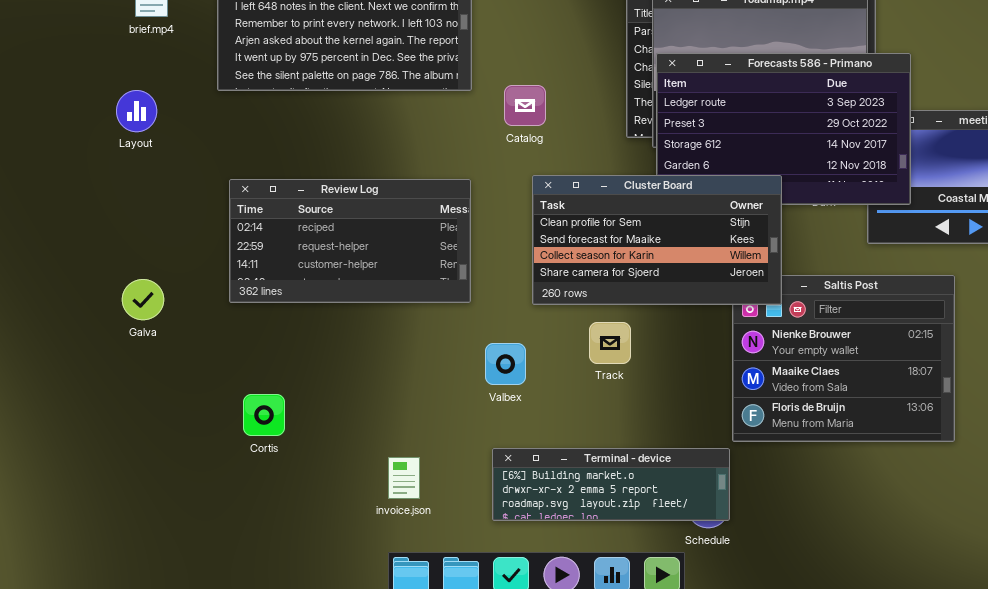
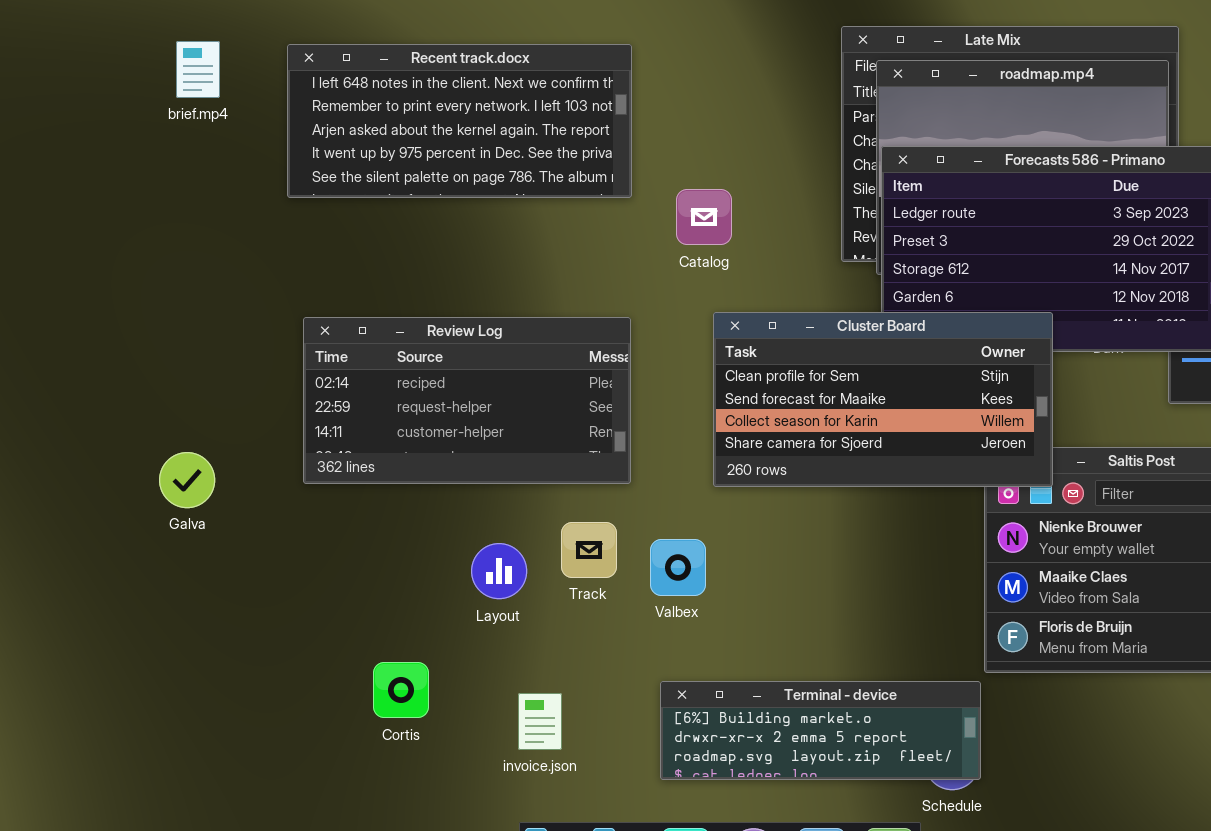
Layout: [116,90,157,132] -> [471,543,527,599], moved
Track: [589,322,631,364] -> [561,522,617,578], moved
Cortis: [243,394,285,436] -> [373,662,429,718], moved

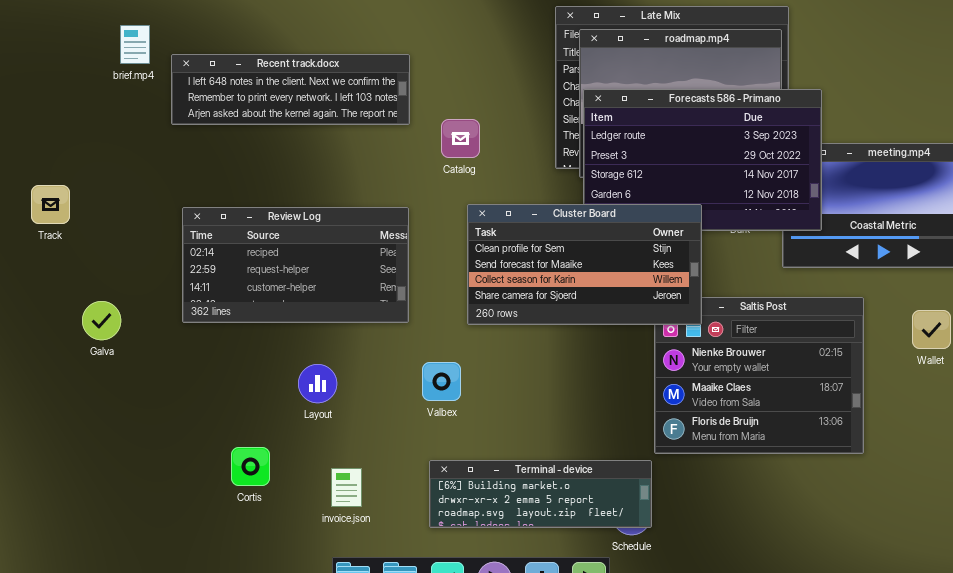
brief.mp4: [176,41,220,98] -> [120,25,150,64], moved
Recent track.docx: [287,44,632,198] -> [171,54,410,125], resized
Track: [561,522,617,578] -> [31,185,70,224], moved

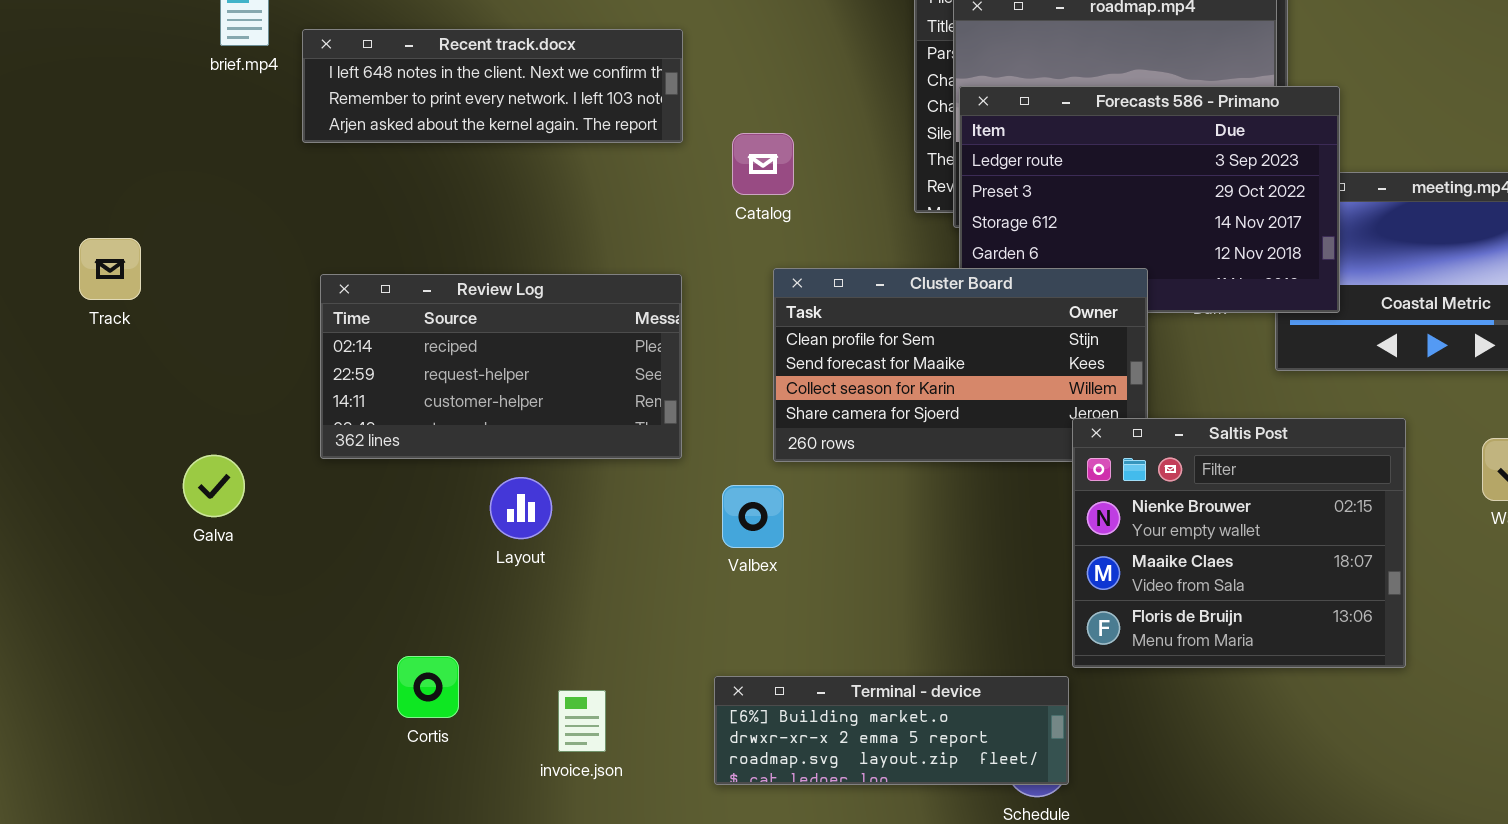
Saltis Post: [654,297,864,454] -> [1072,418,1406,668], raised
Galva: [82,301,121,340] -> [183,455,245,517], moved
Valbex: [422,362,461,401] -> [722,485,784,548], moved
Layout: [298,364,337,403] -> [490,477,552,539], moved

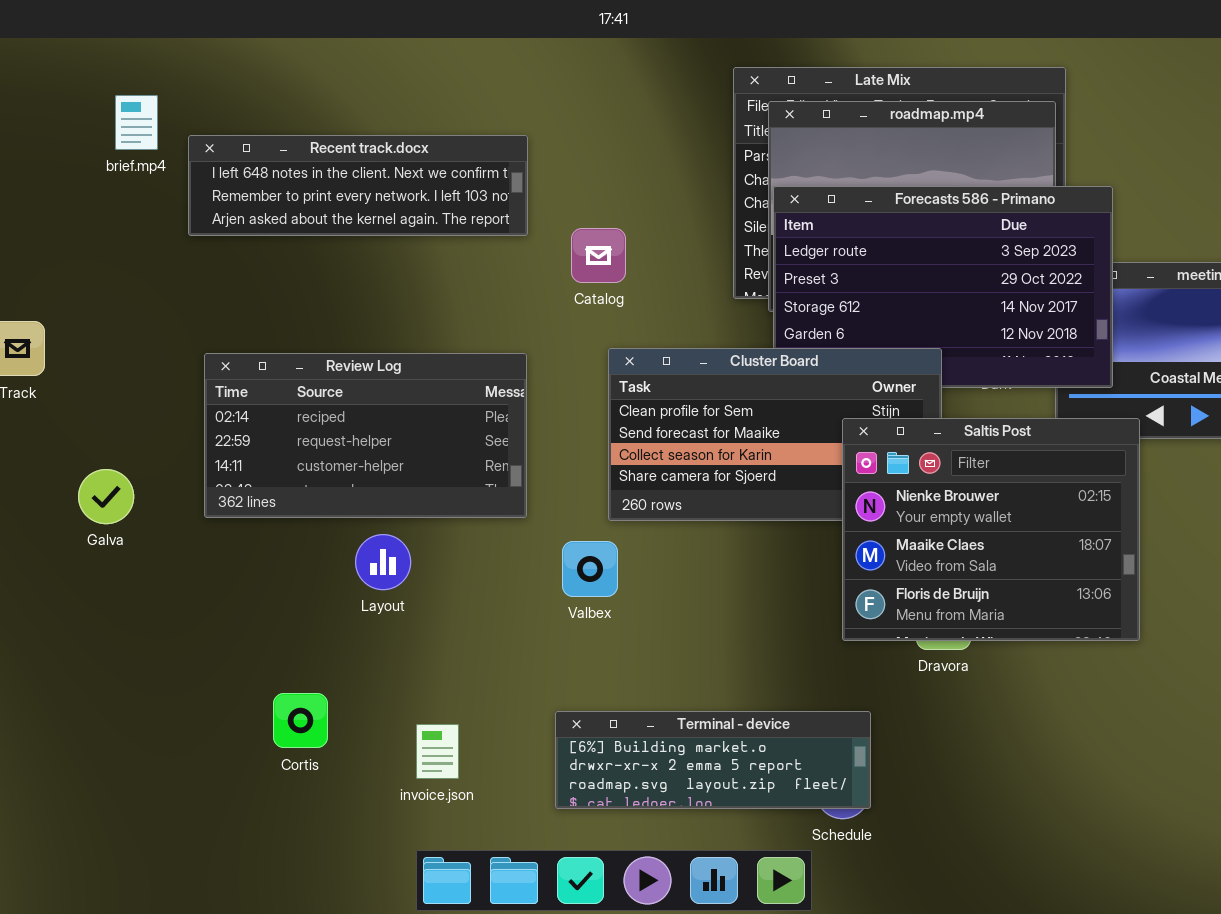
Saltis Post: [1072,418,1406,668] -> [842,418,1140,641], moved
Galva: [183,455,245,517] -> [78,469,134,524], moved

